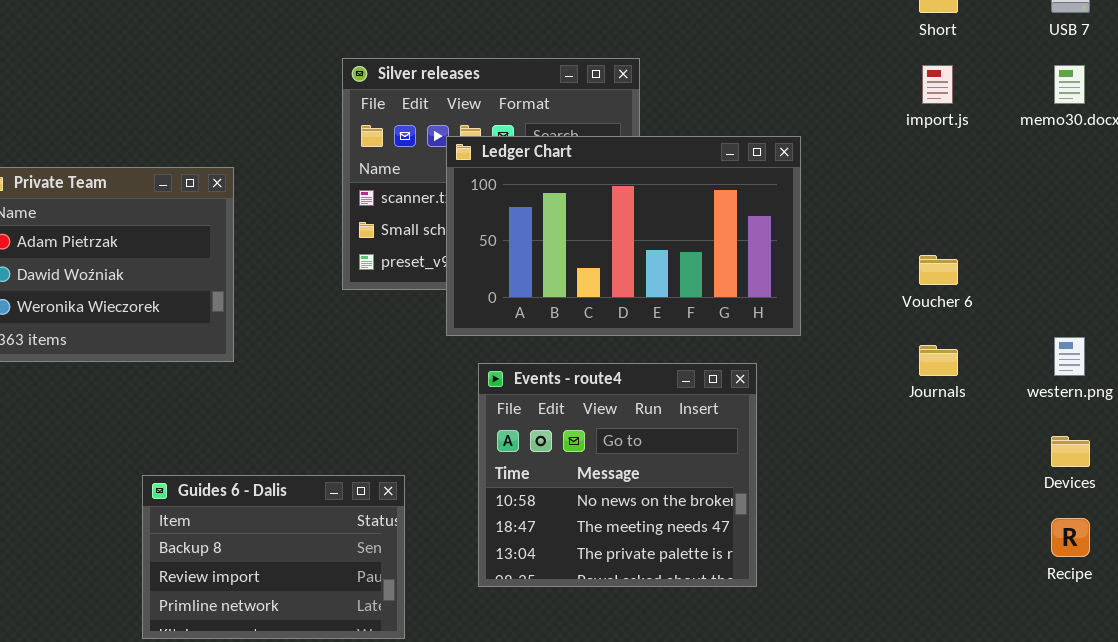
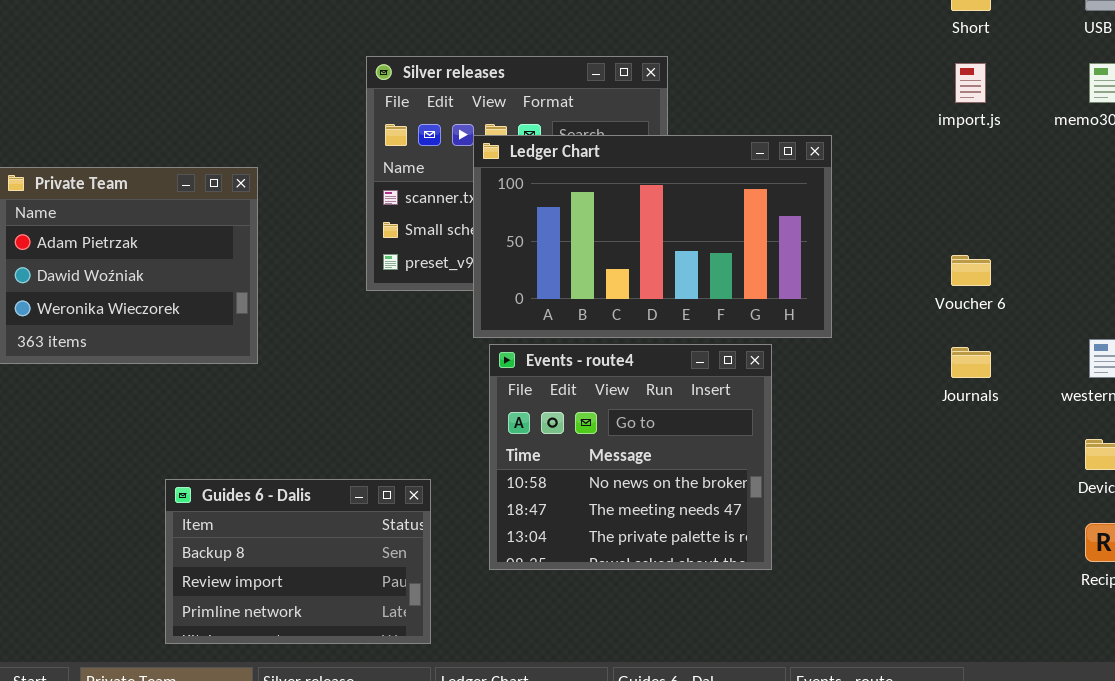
Events - route4: [478,363,757,587] -> [489,344,772,570], moved

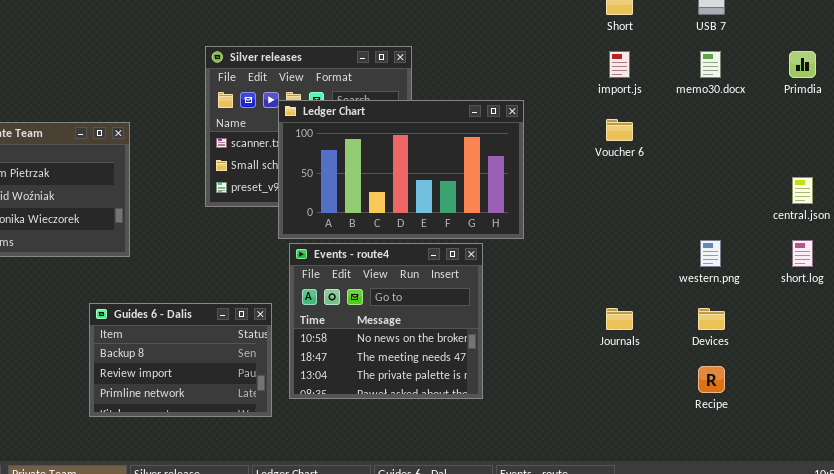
Voucher 6: [951,255,991,286] -> [606,119,633,141], moved
Journals: [951,347,991,378] -> [606,308,633,330], moved
Guides 6 - Dalis: [165,479,431,644] -> [89,303,272,417], moved

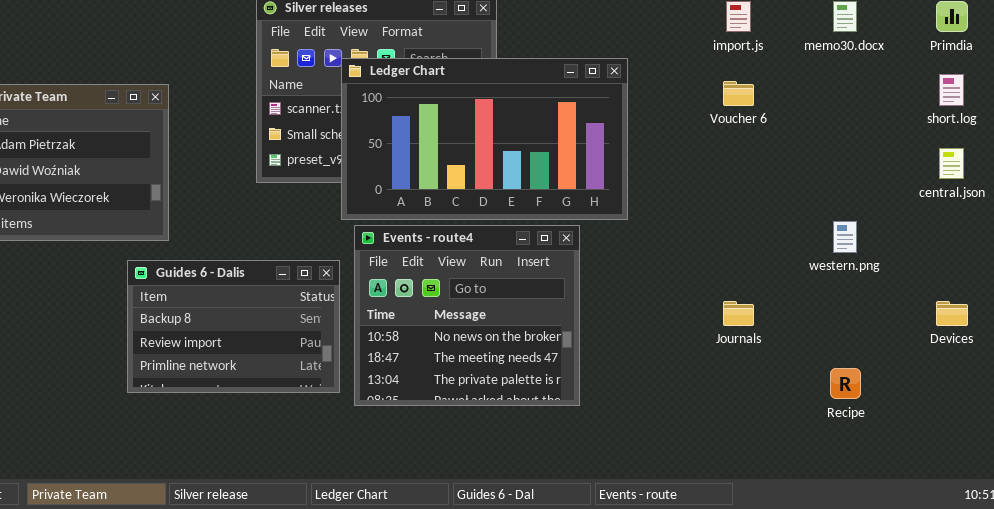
short.log: [792,240,813,267] -> [939,74,964,106], moved
Guides 6 - Dalis: [89,303,272,417] -> [127,260,340,393], moved
Devices: [698,308,725,330] -> [936,301,968,326], moved

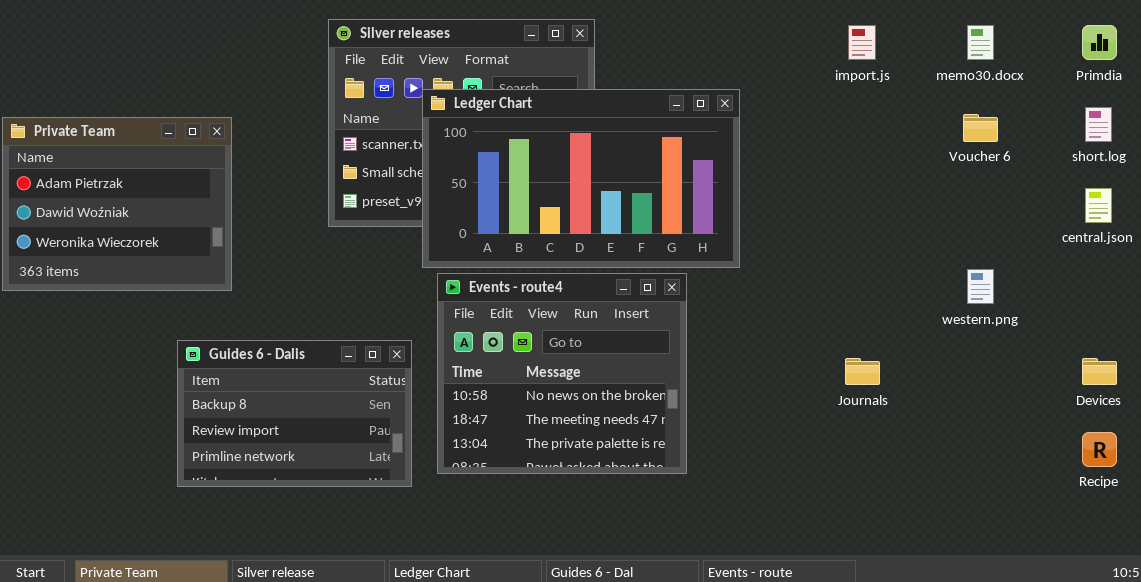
Voucher 6: [723,81,754,106] -> [963,114,998,142], moved
Guides 6 - Dalis: [127,260,340,393] -> [177,340,412,487], moved
Recipe: [830,368,861,399] -> [1082,432,1117,467], moved

